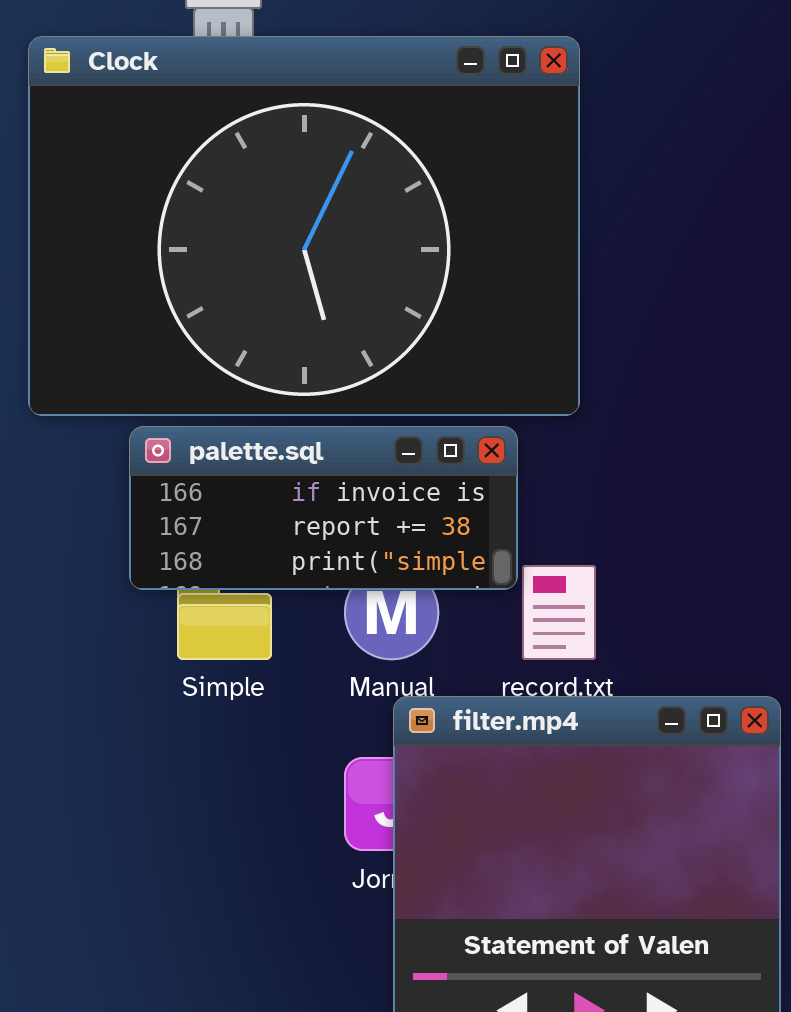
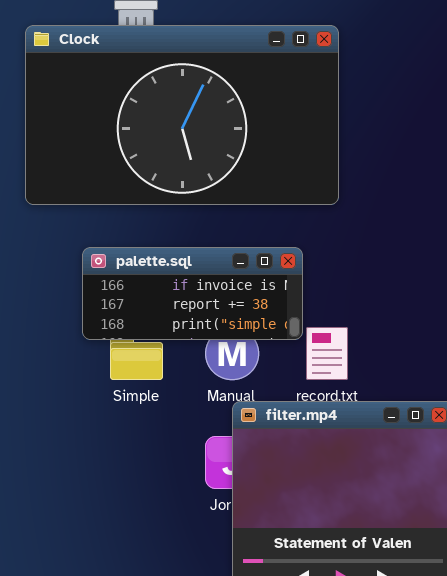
Clock: [28,36,580,416] -> [25,25,339,205], resized

